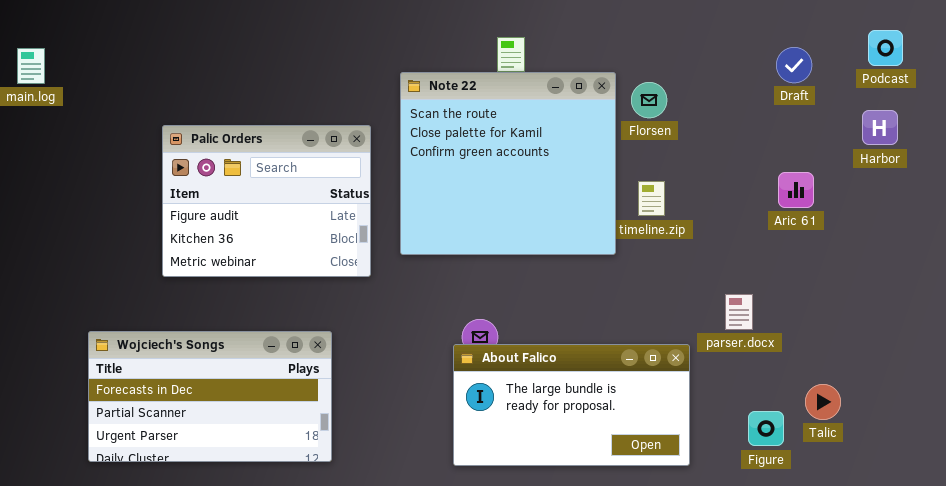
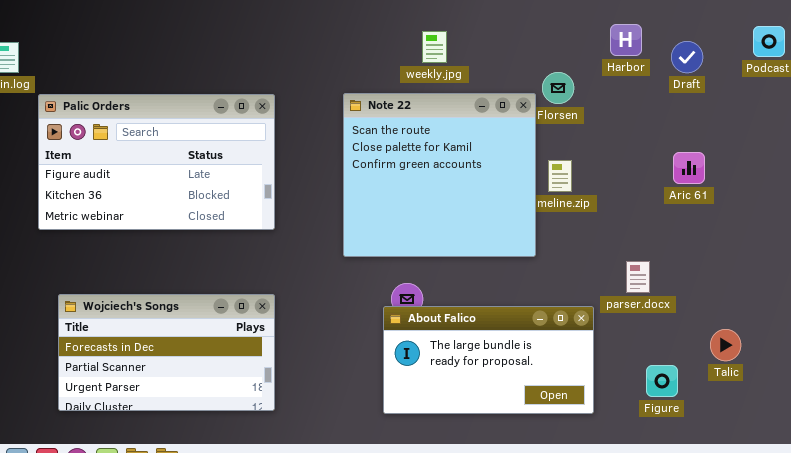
Note 22: [400,72,616,255] -> [343,93,536,257], moved
Harbor: [862,110,898,145] -> [610,24,642,56], moved
Palic Orders: [162,125,371,277] -> [38,94,275,230], moved, resized
Talic: [805,384,841,420] -> [710,329,741,361], moved

